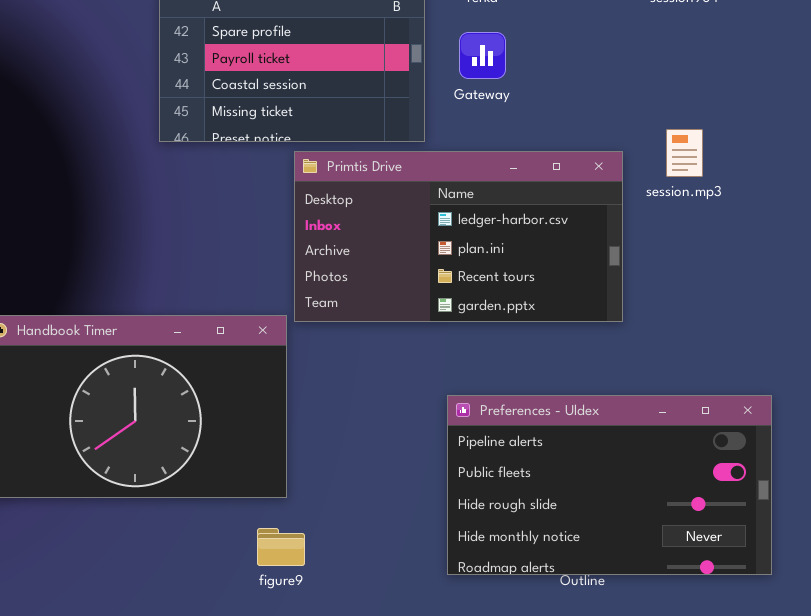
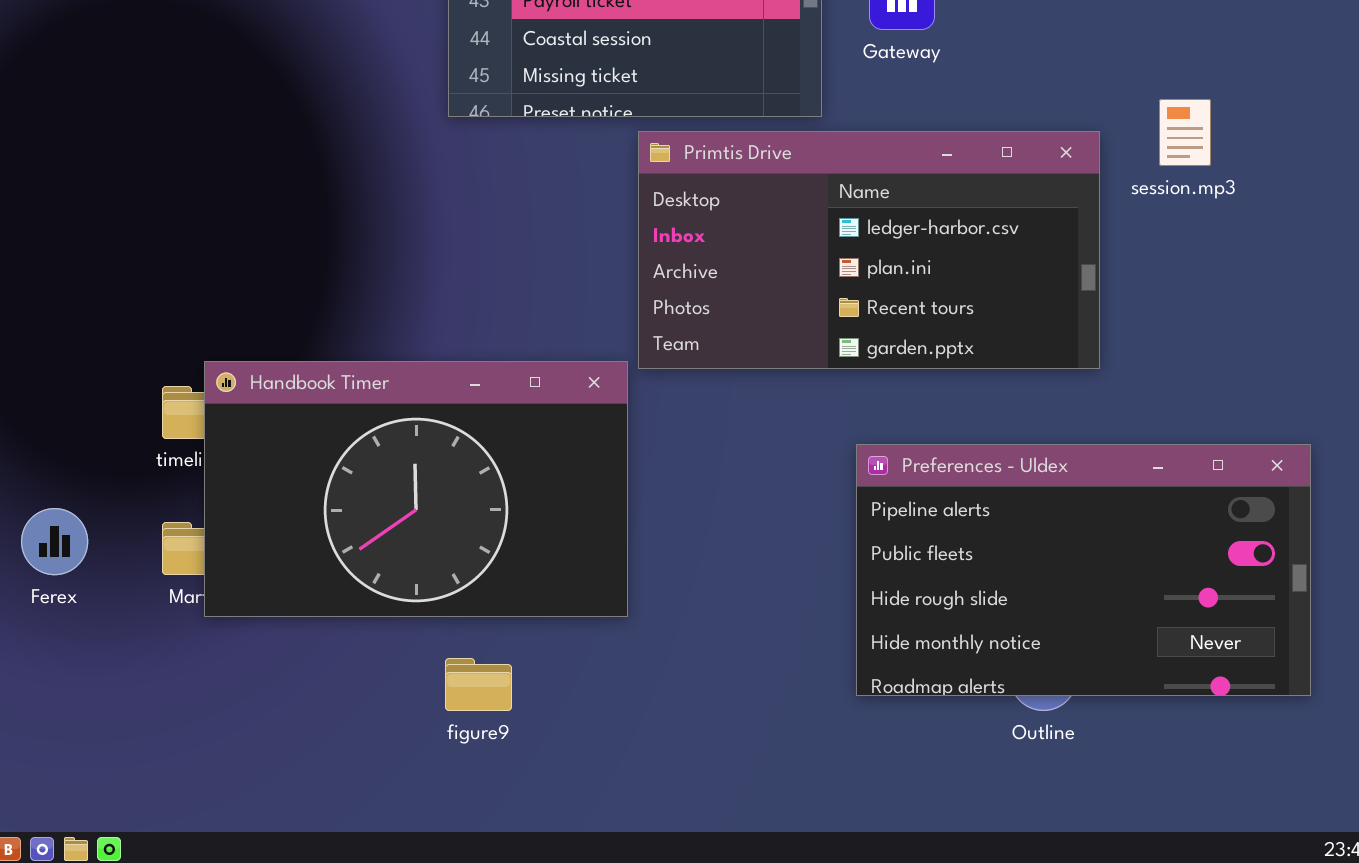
Preferences - Uldex: [447,395,772,575] -> [856,444,1311,696], moved
figure9: [257,528,305,566] -> [445,658,512,711], moved

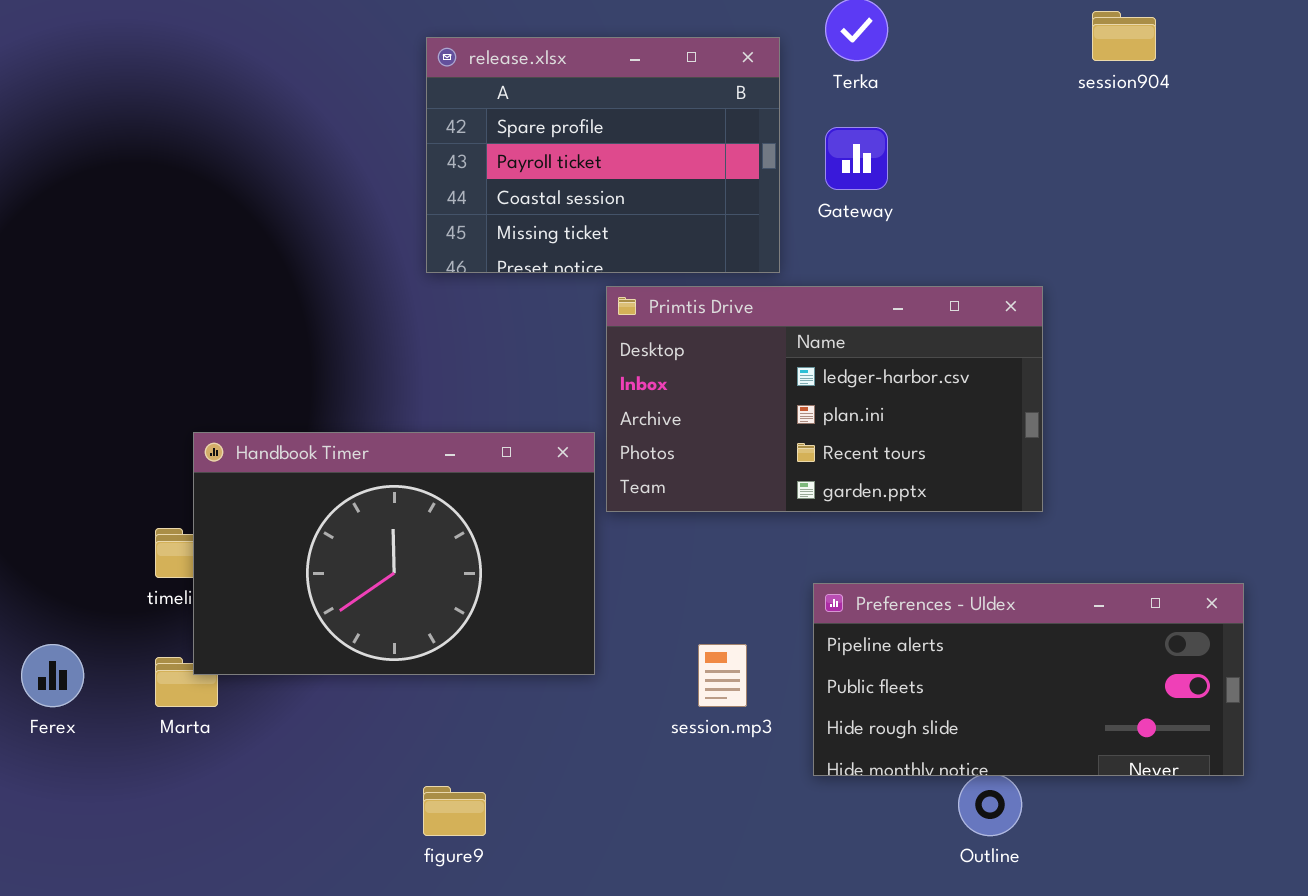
session.mp3: [1159,99,1211,166] -> [698,644,747,707], moved
Handbook Timer: [204,361,628,617] -> [193,432,595,675], moved
Preferences - Uldex: [856,444,1311,696] -> [813,583,1244,776], resized

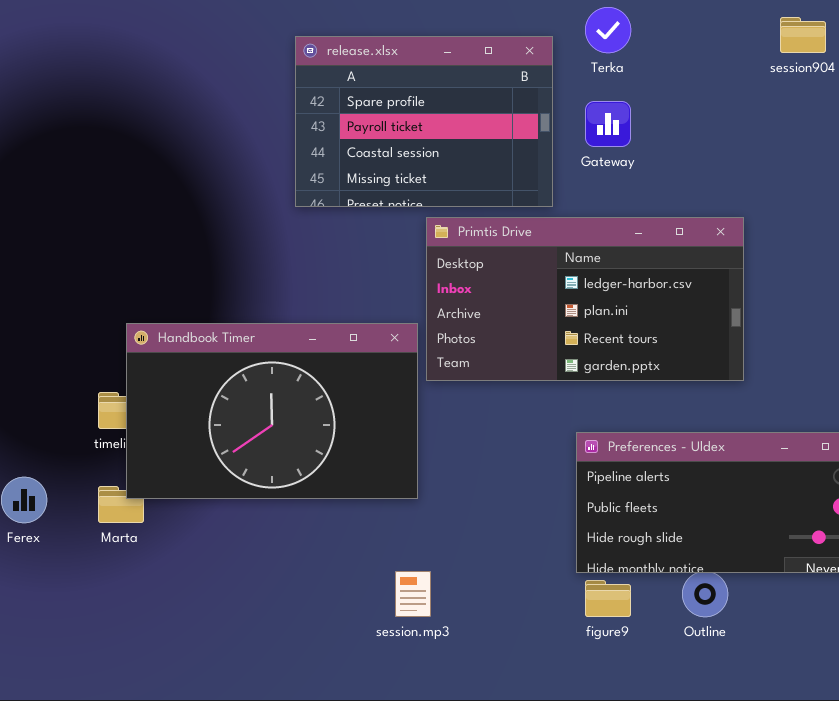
session.mp3: [698,644,747,707] -> [395,571,431,617], moved
figure9: [423,786,486,836] -> [585,580,631,617], moved

